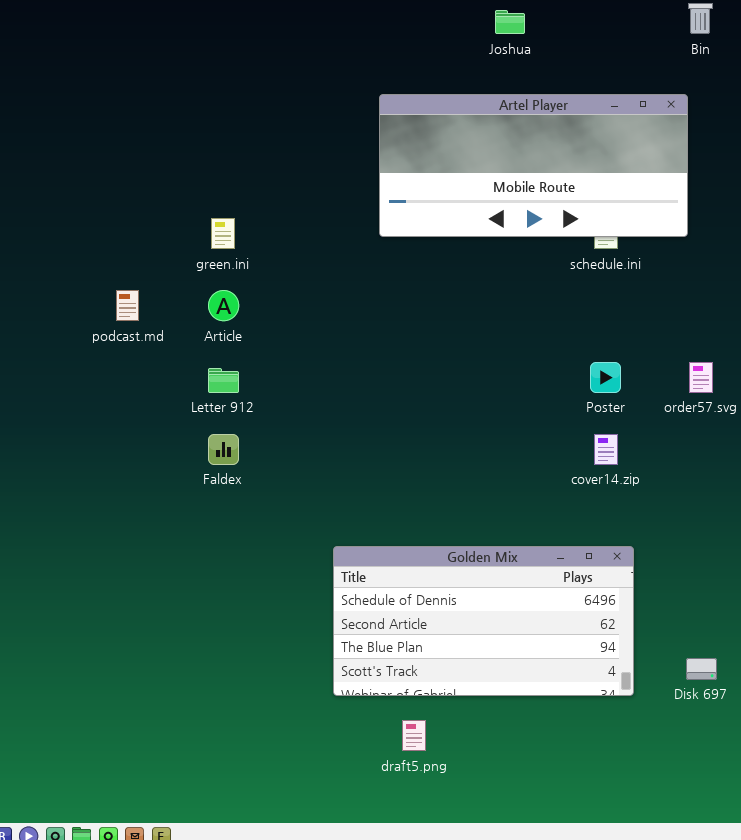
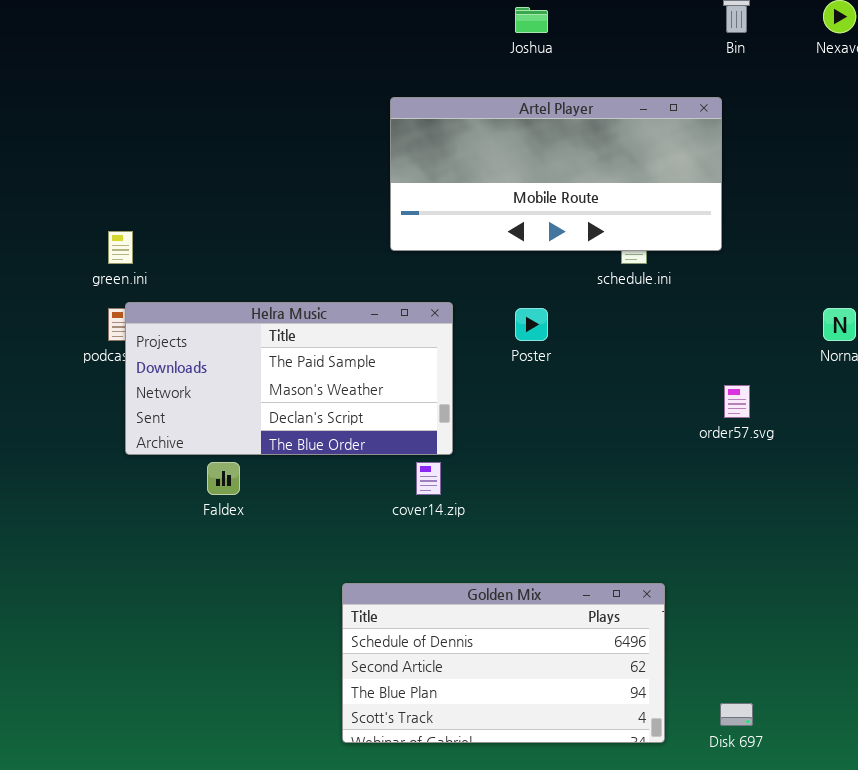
green.ini: [211,218,235,249] -> [108,231,133,264], moved
Helra Music: none -> [125,302,453,455], opened
Poster: [590,362,621,393] -> [515,308,548,341], moved
cover14.zip: [594,434,618,465] -> [416,462,441,495], moved

